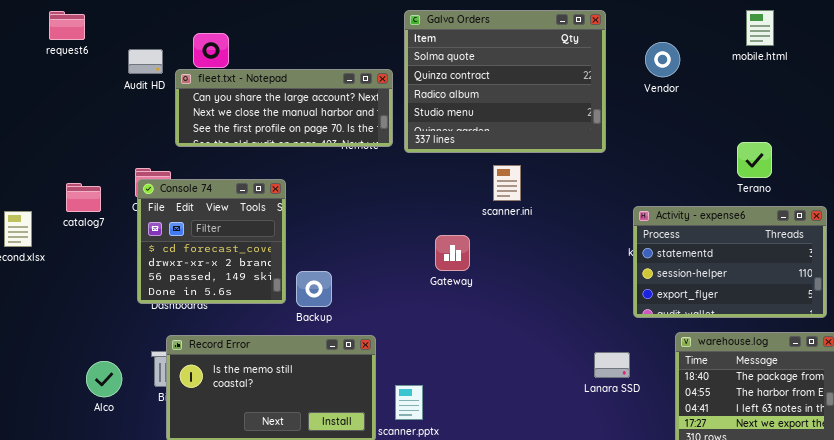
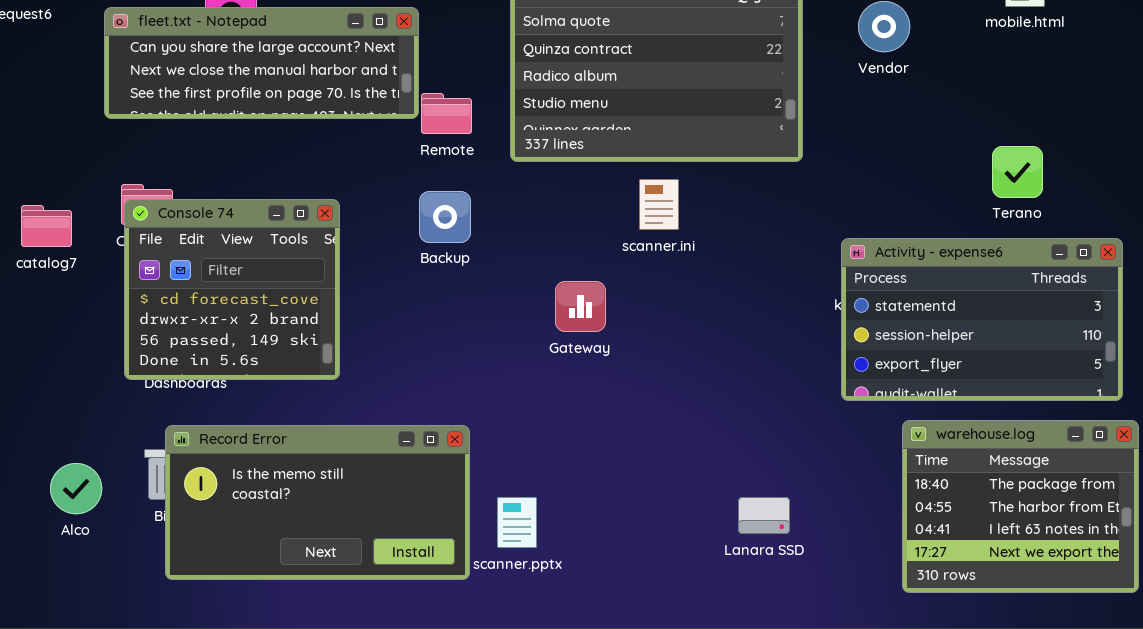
fleet.txt - Notepad: [175,69,393,147] -> [104,7,419,119], moved
Backup: [296,271,332,307] -> [419,191,471,243], moved
Lanara SSD: [594,352,630,378] -> [738,497,790,534], moved

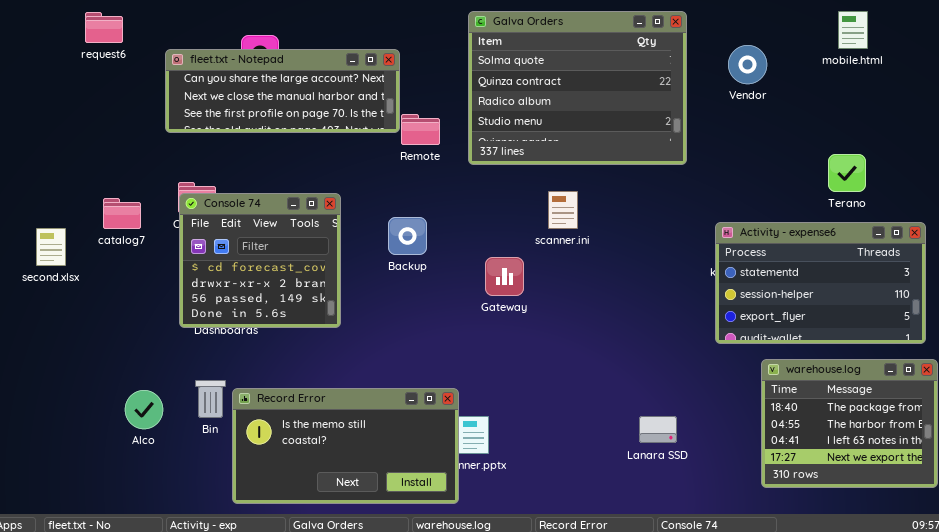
scanner.ini: [639,179,679,230] -> [548,191,578,229], moved
Backup: [419,191,471,243] -> [388,217,427,255], moved
Gateway: [555,281,606,332] -> [485,257,524,296], moved
Record Error: [165,425,470,580] -> [232,388,459,504], moved

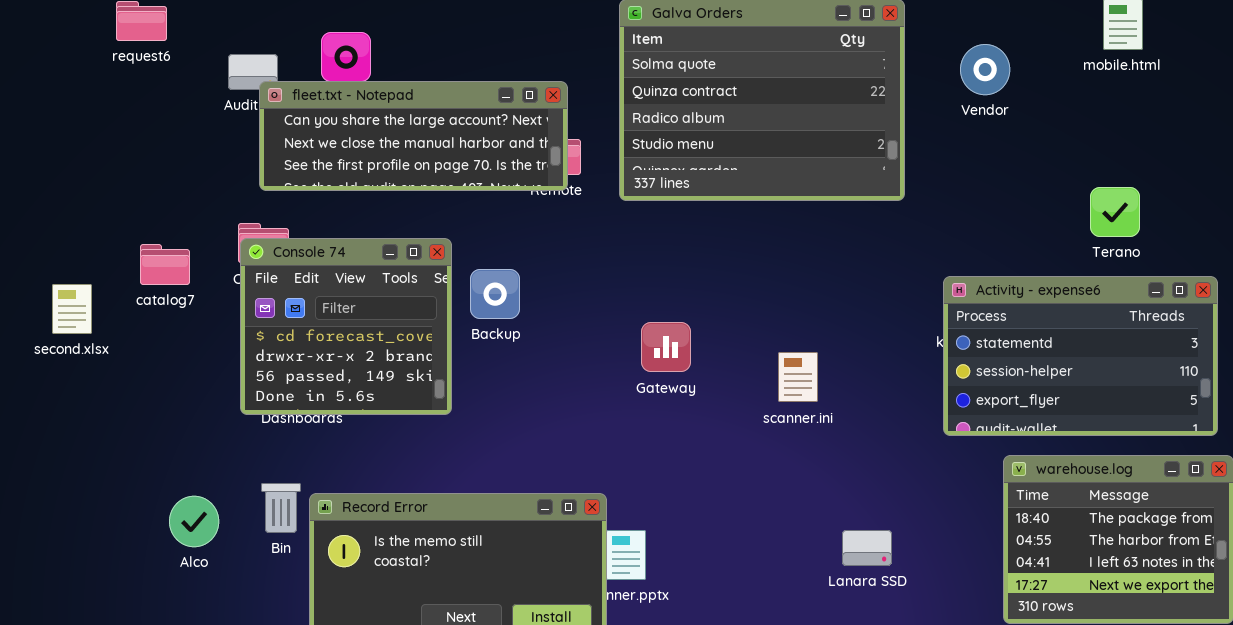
fleet.txt - Notepad: [165,49,400,133] -> [259,81,568,191], moved
scanner.ini: [548,191,578,229] -> [778,352,818,402], moved
Backup: [388,217,427,255] -> [470,269,520,319], moved

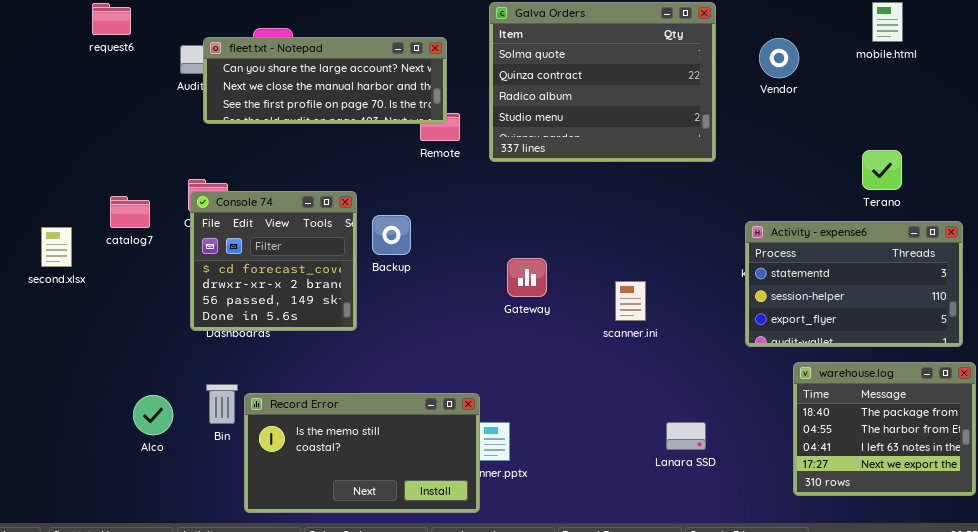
fleet.txt - Notepad: [259,81,568,191] -> [203,37,447,124], moved

